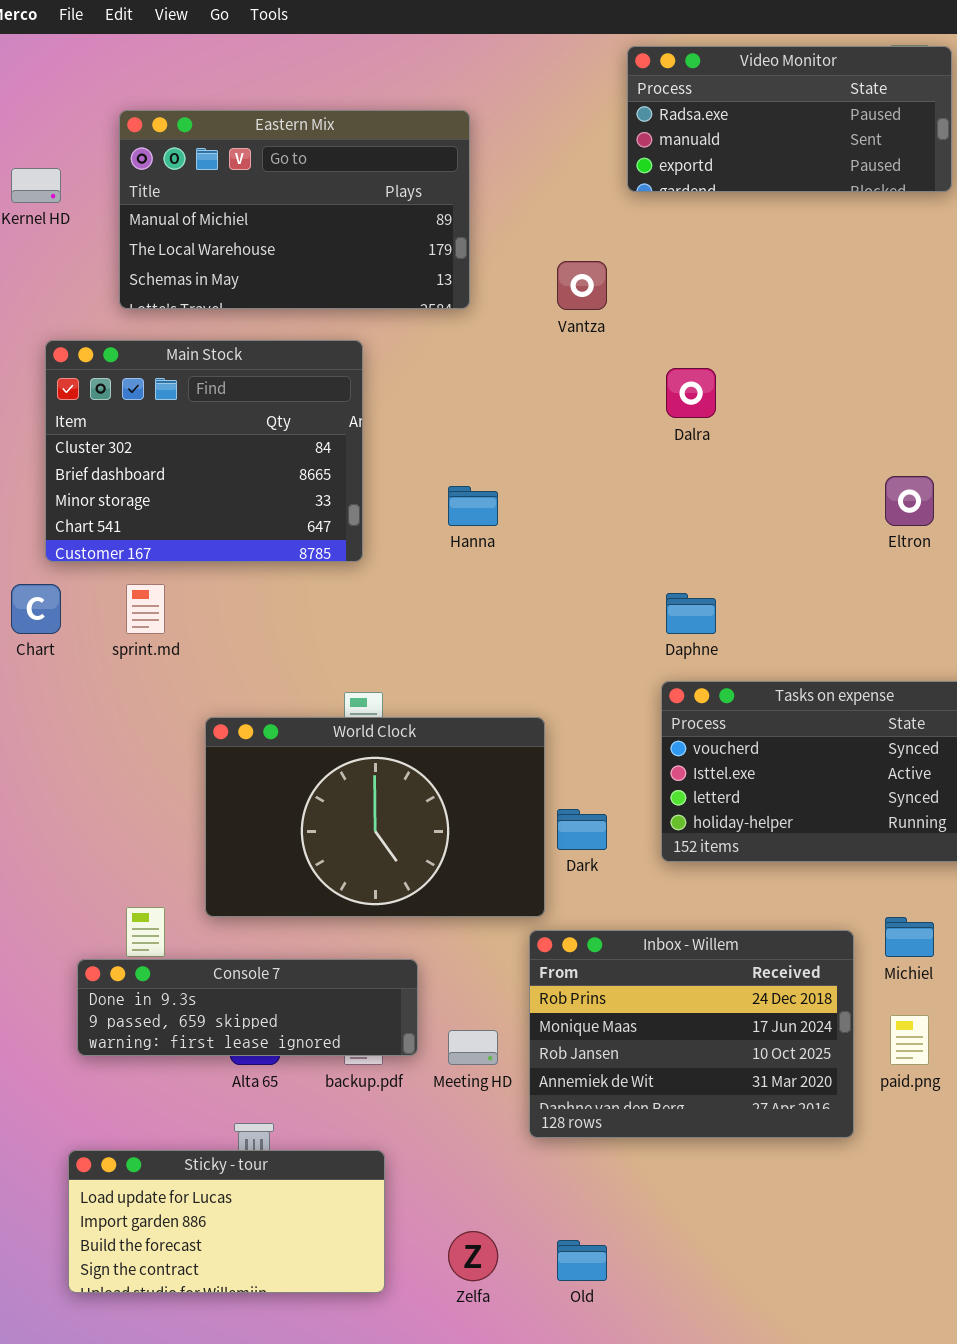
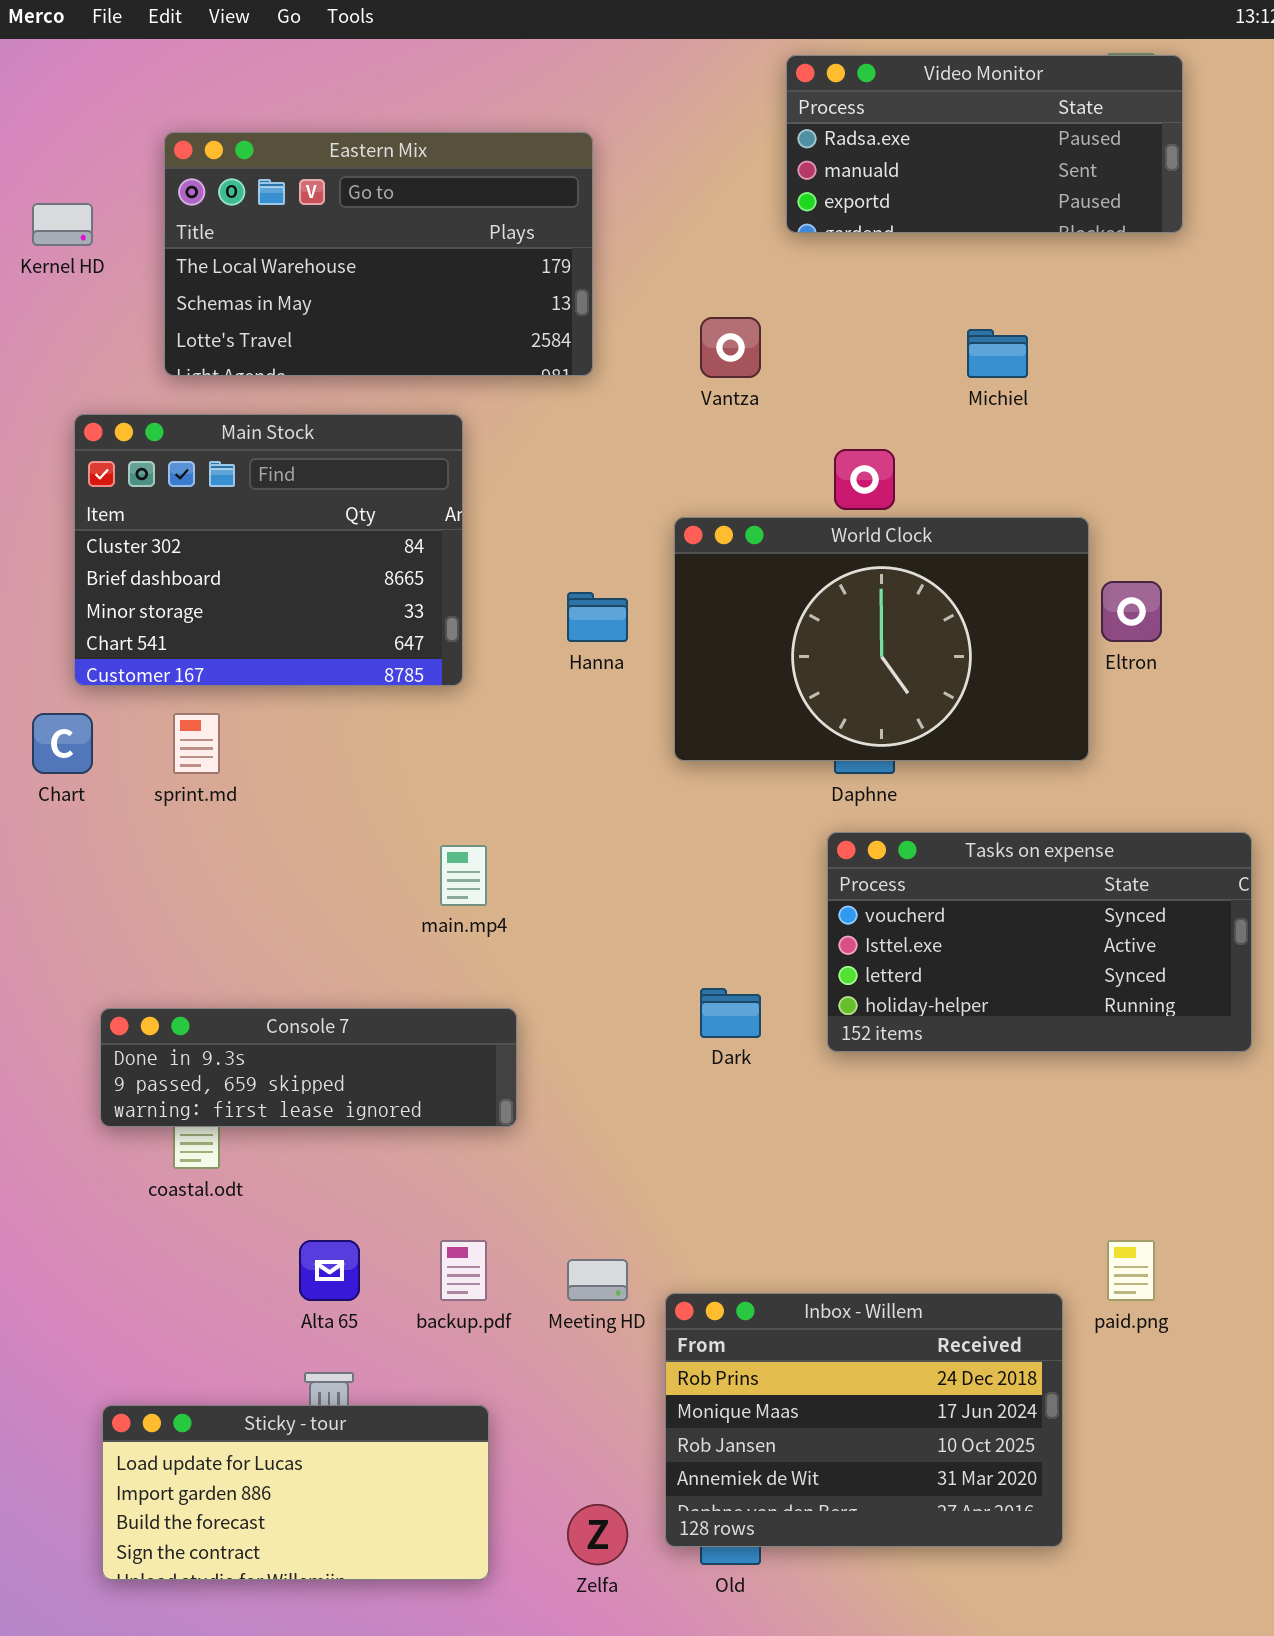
Eastern Mix: [119,110,470,309] -> [164,132,593,376], scrolled down 1 row
World Clock: [205,717,545,917] -> [674,517,1089,761], moved
Michiel: [885,917,934,957] -> [967,329,1028,378], moved
Inbox - Willem: [529,930,854,1138] -> [665,1293,1063,1547], moved
Console 7: [77,959,418,1056] -> [100,1008,517,1127], moved

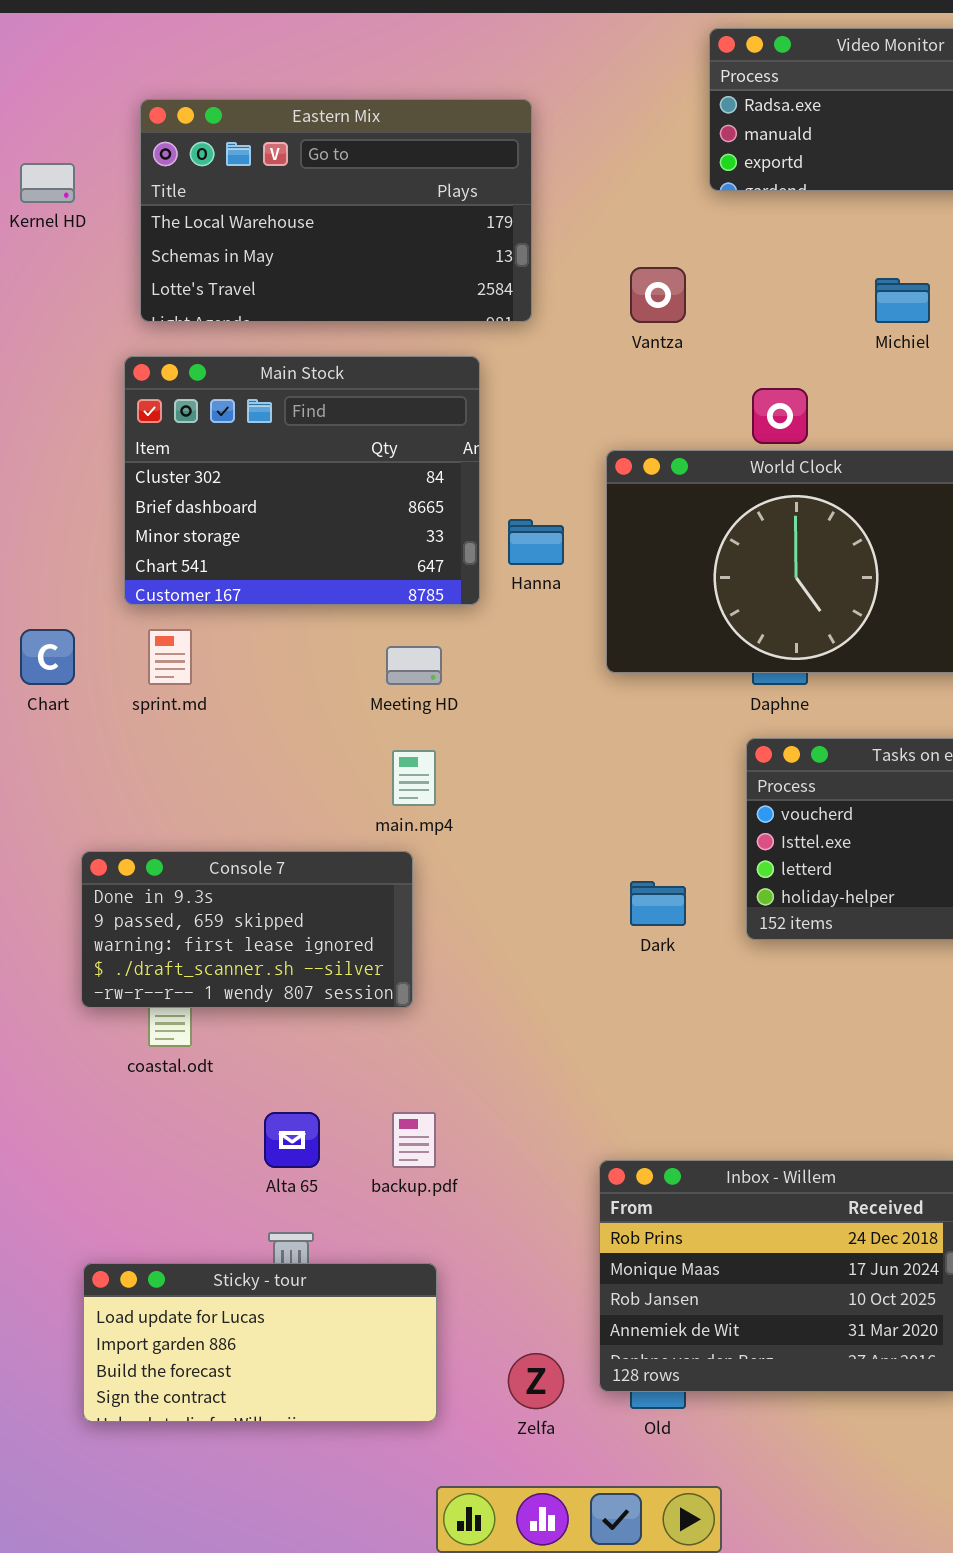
Main Stock: [74,414,463,686] -> [124,356,480,605], moved
Console 7: [100,1008,517,1127] -> [81,851,413,1008], resized
Meeting HD: [567,1259,628,1301] -> [386,646,442,685], moved

